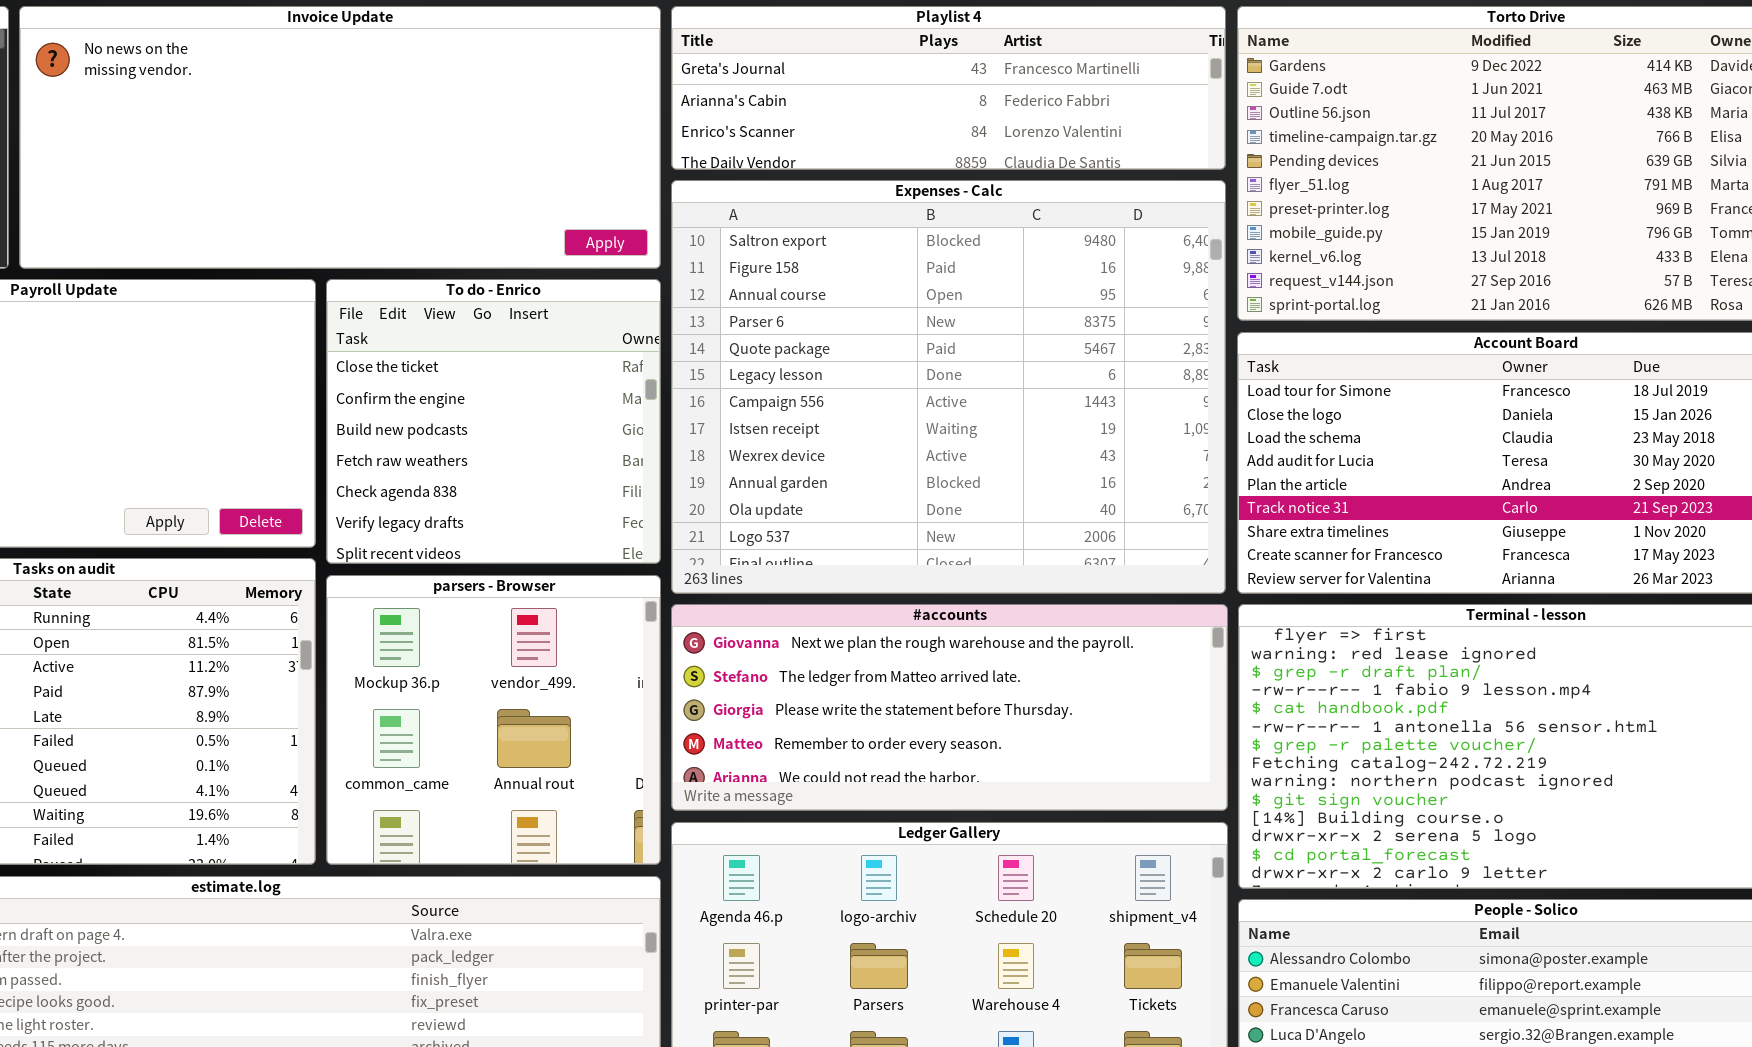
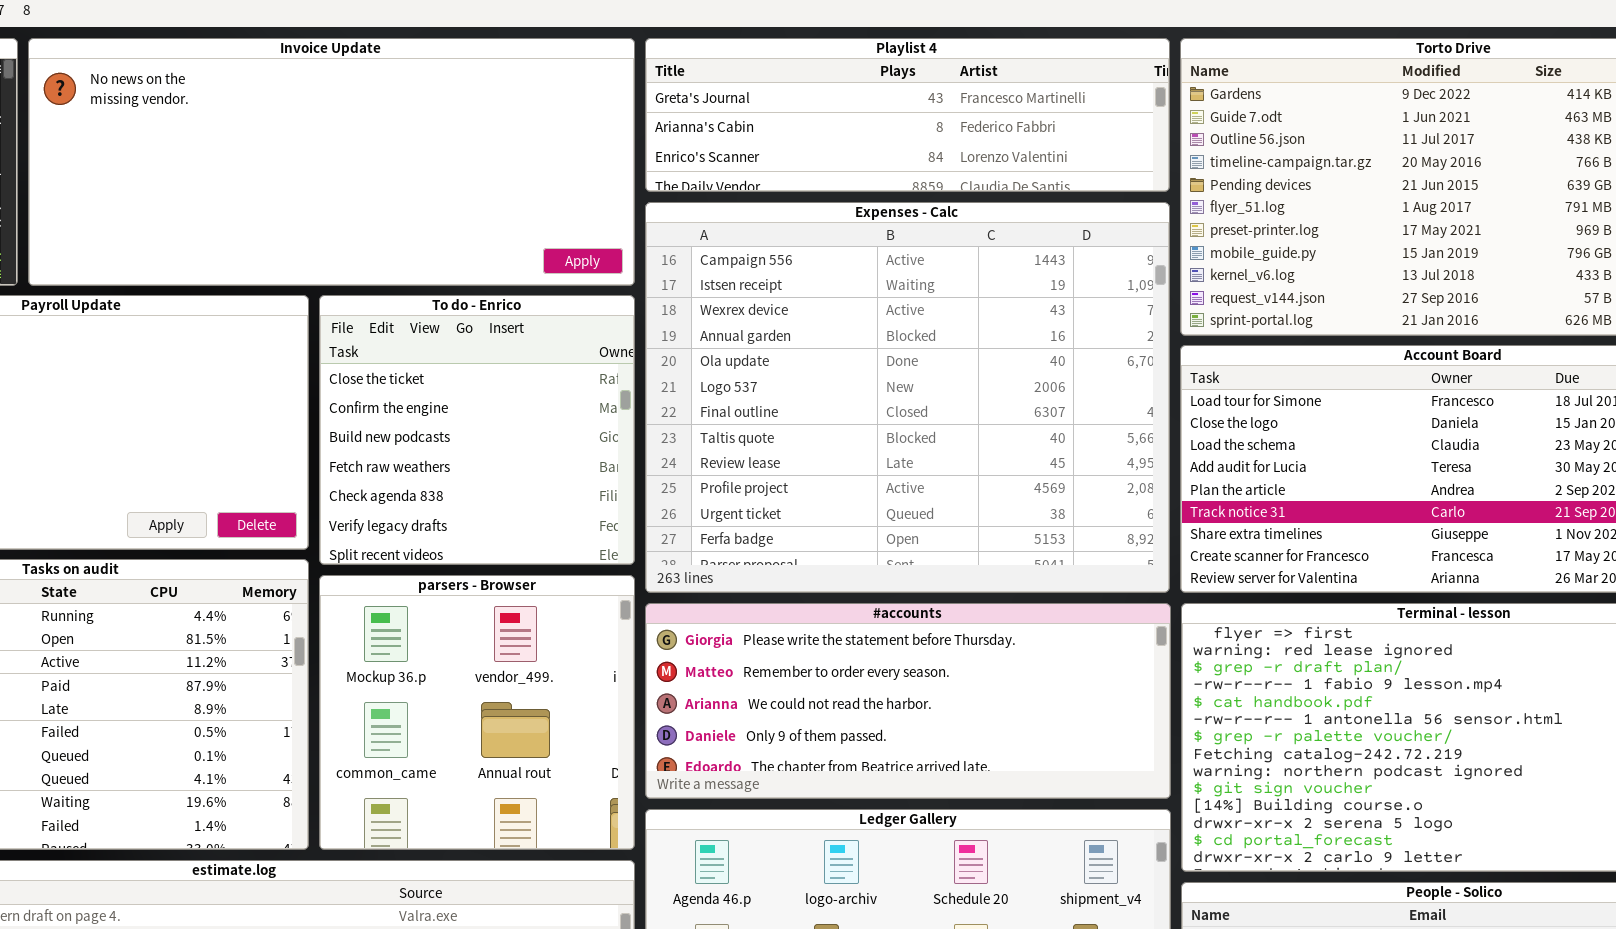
Expenses - Calc: [671,180,1226,594] -> [645,202,1170,593], scrolled down 6 rows
#accounts: [671,604,1228,811] -> [645,603,1171,799], scrolled down 2 rows

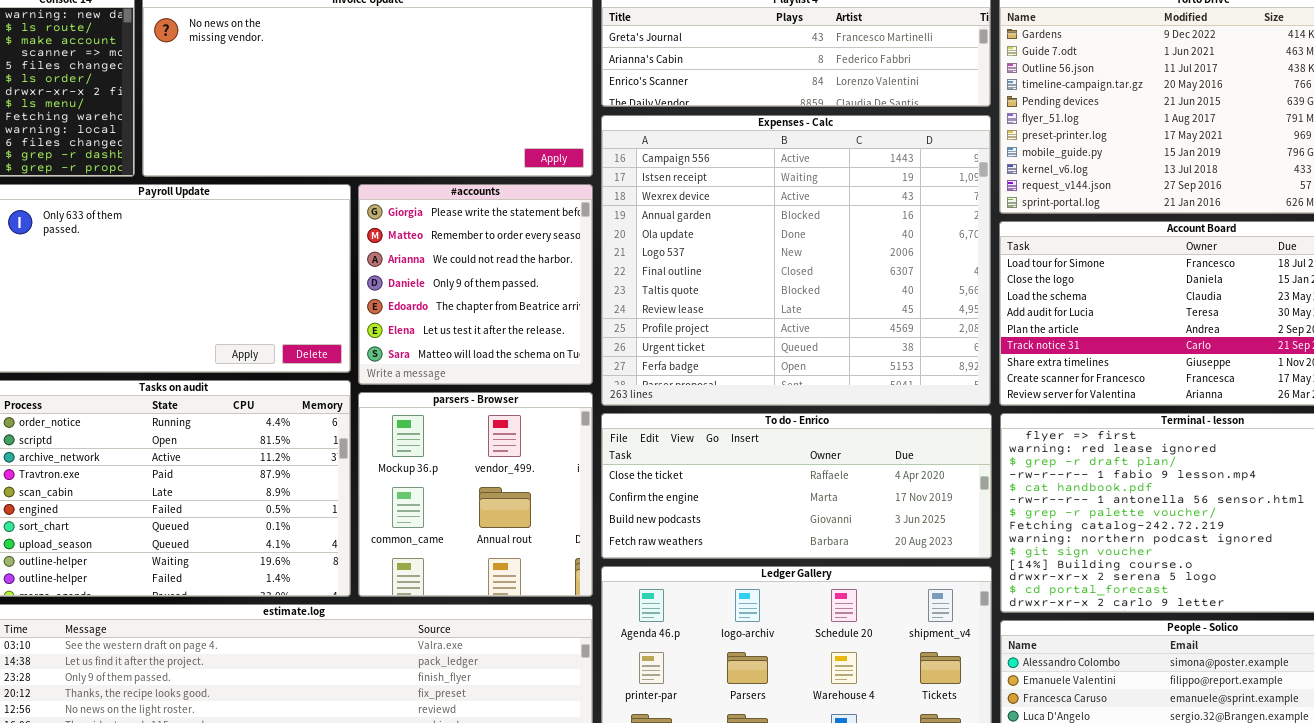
To do - Enrico: [319,295,635,565] -> [601,413,992,559], moved, resized
#accounts: [645,603,1171,799] -> [358,184,593,385], moved, resized

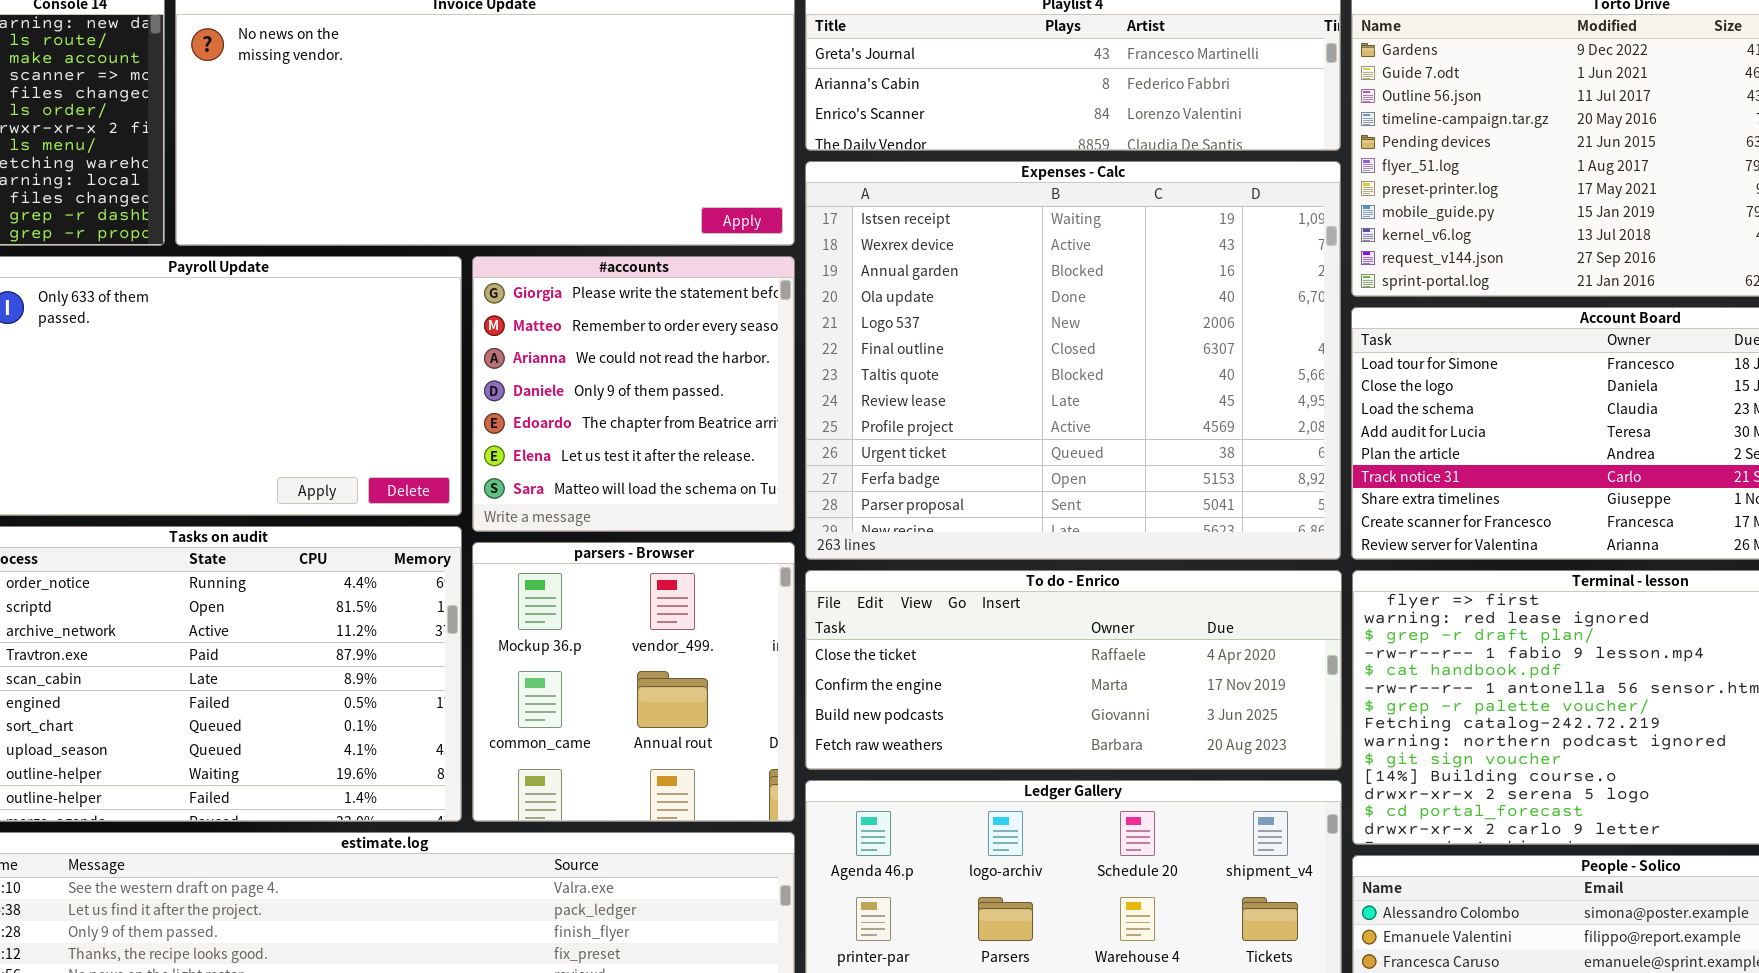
Expenses - Calc: [601,115,991,406] -> [805,161,1341,560], scrolled down 1 row

